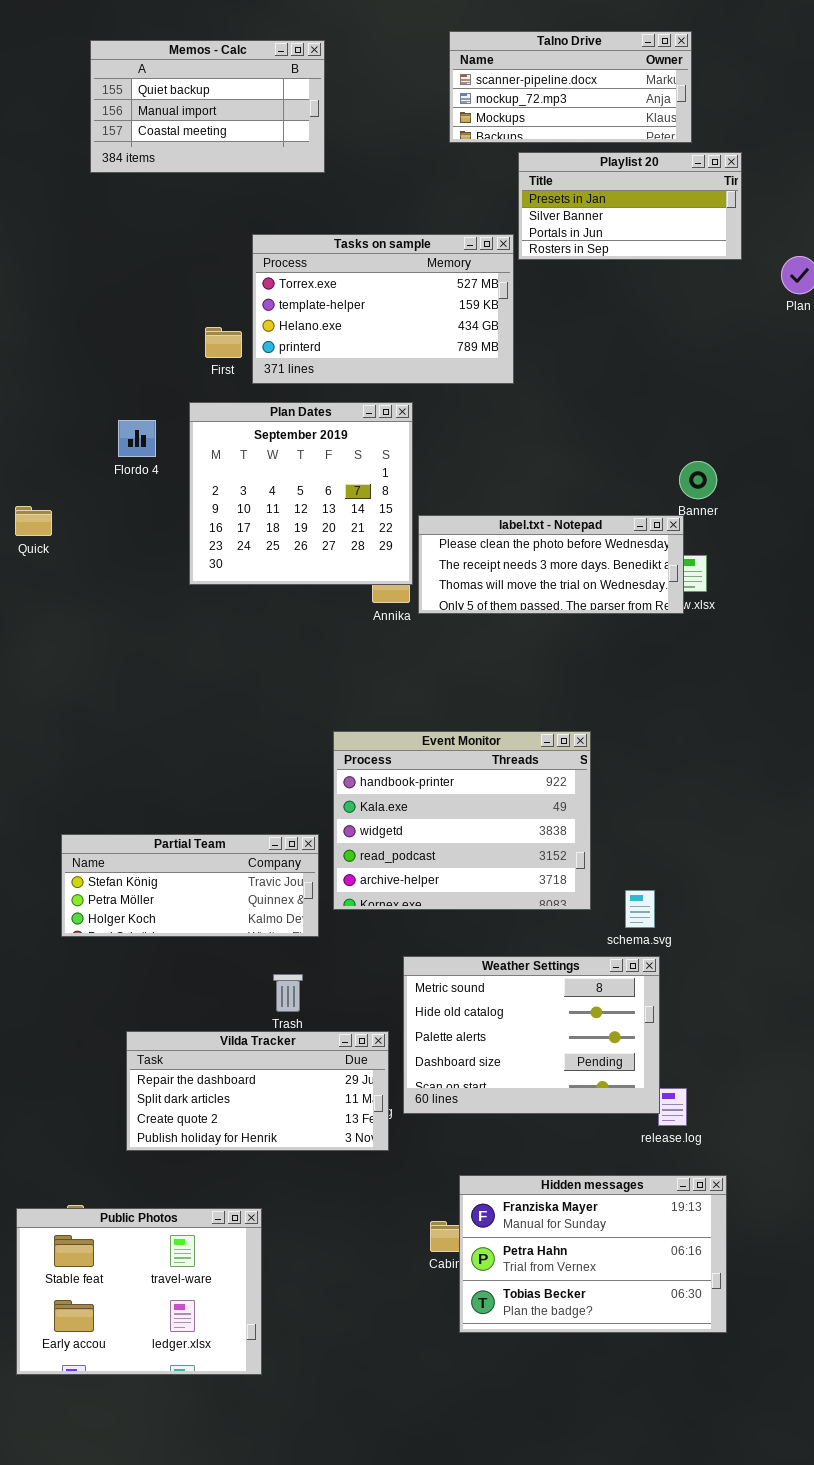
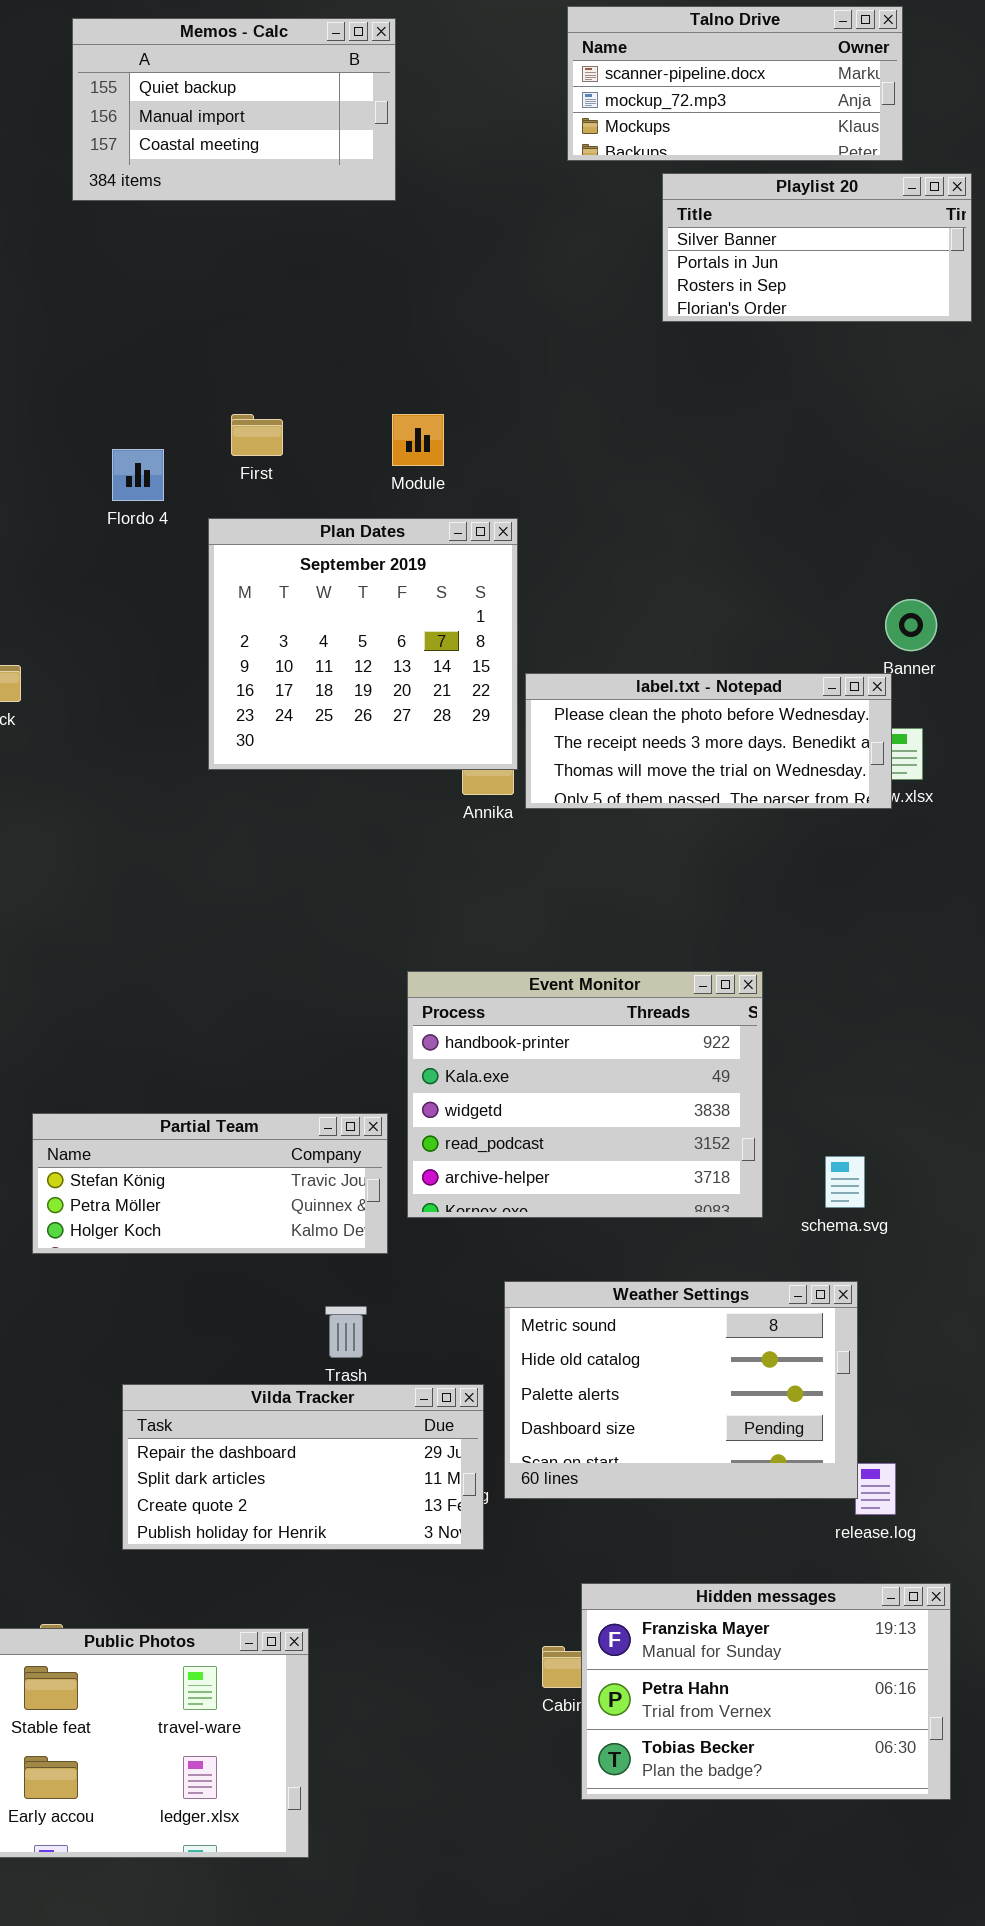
Playlist 20: [518,152,742,260] -> [662,173,972,322], scrolled down 1 row
Tasks on sample: [252,234,514,384] -> none, closed
Flordo 4: [118,420,156,457] -> [112,449,164,501], moved
schema.svg: [625,890,655,928] -> [825,1156,865,1208], moved

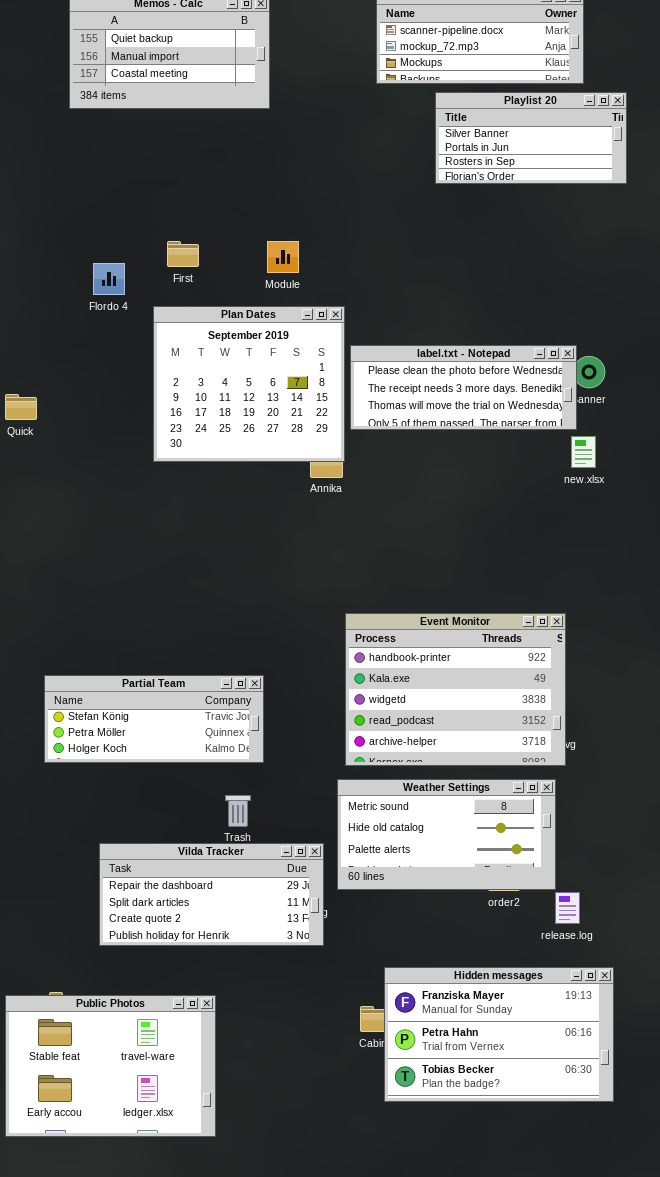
label.txt - Notepad: [525,673,892,809] -> [350,345,577,430], moved
Event Monitor: [407,971,763,1218] -> [345,613,566,766], moved
Weather Settings: [504,1281,858,1499] -> [337,779,556,890], resized

